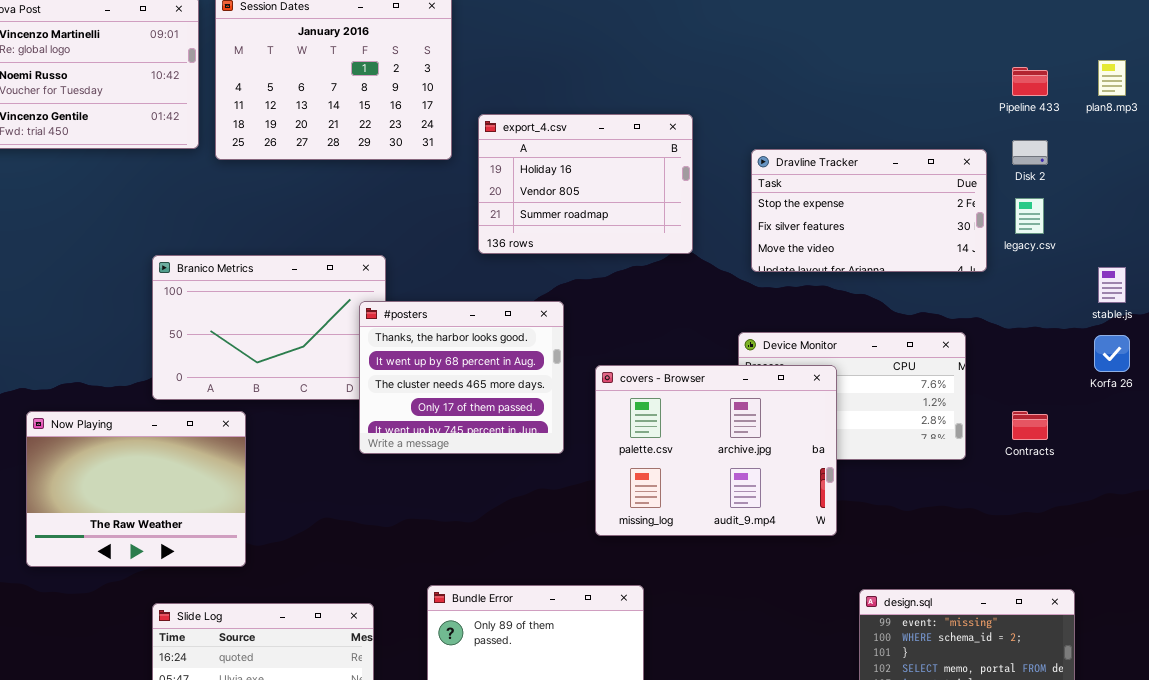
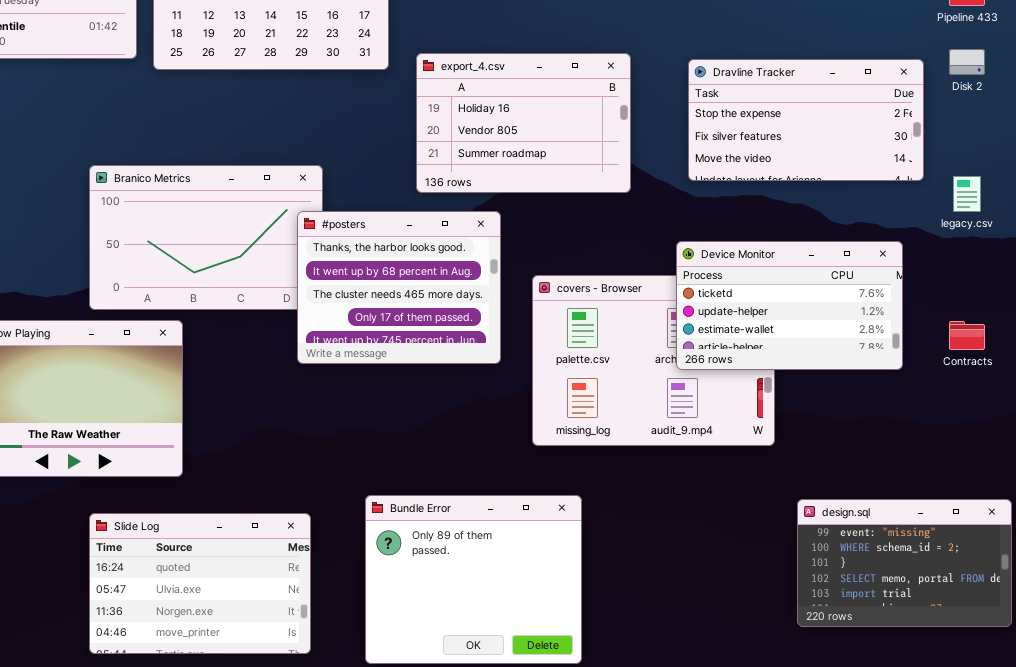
export_4.csv: [478,114,693,254] -> [416,53,631,193], moved
legacy.csv: [1015,198,1044,234] -> [953,176,981,212], moved
Device Monitor: [738,332,966,460] -> [676,241,903,370], raised

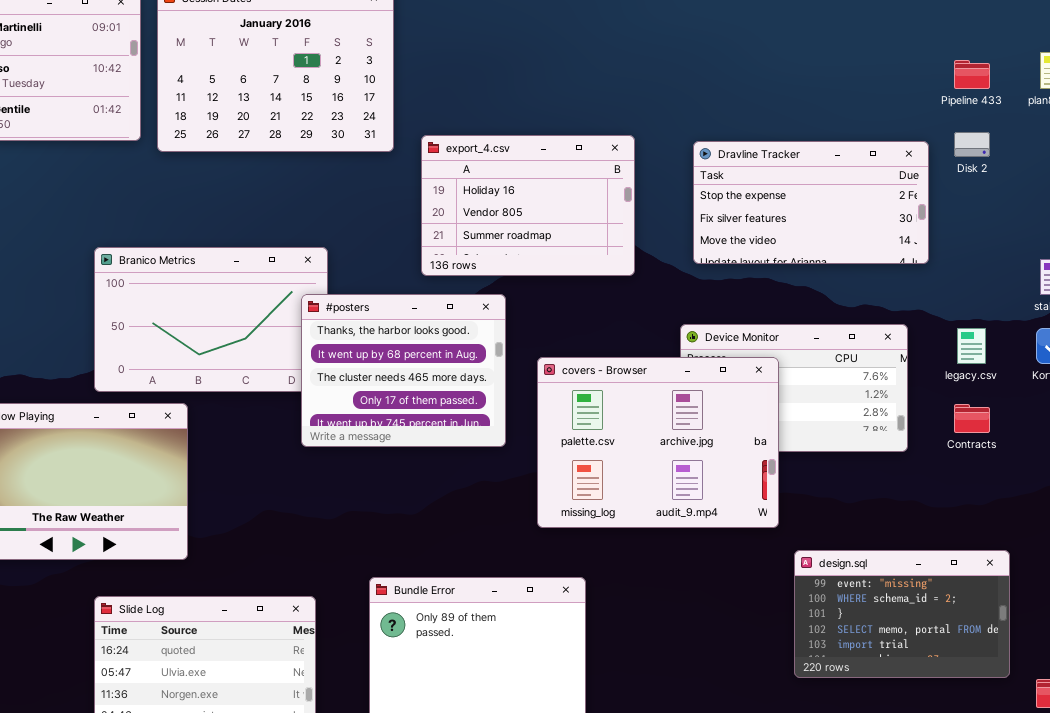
legacy.csv: [953,176,981,212] -> [957,328,986,364], moved
covers - Browser: [532,275,775,446] -> [537,357,779,528], raised
design.sql: [797,499,1012,627] -> [794,550,1010,678], moved

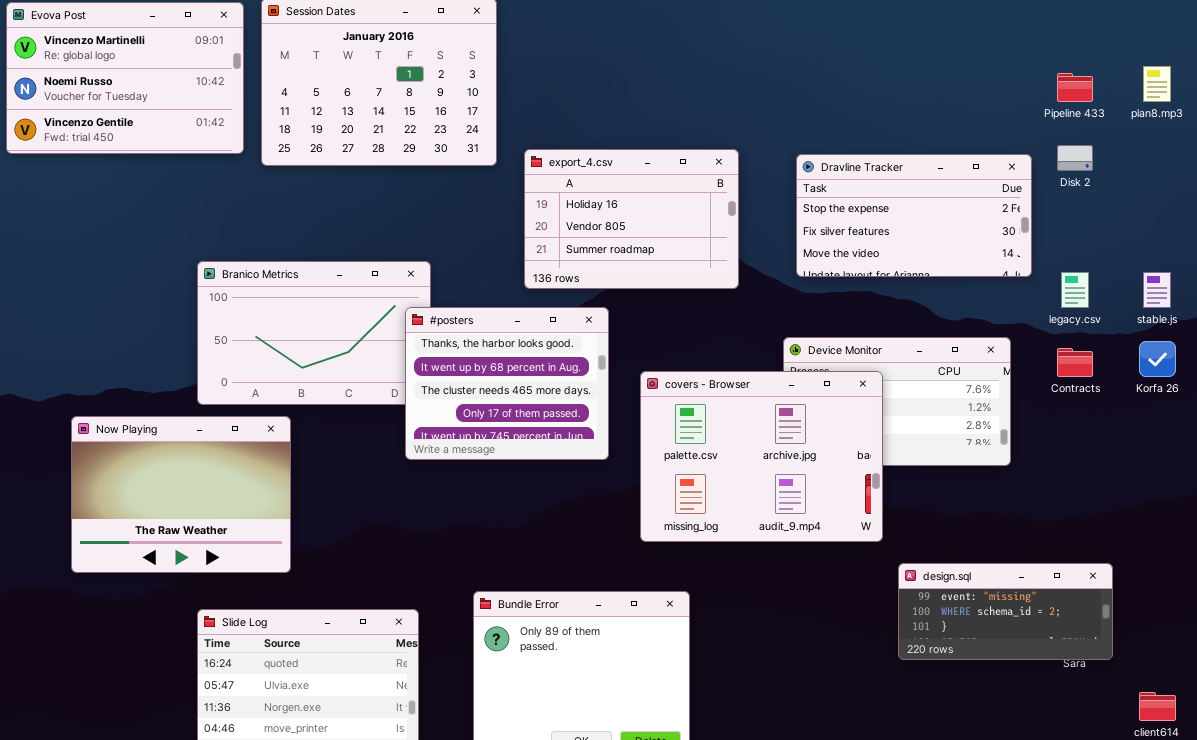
legacy.csv: [957,328,986,364] -> [1061,272,1089,308], moved
Contracts: [954,404,990,433] -> [1057,348,1093,377], moved
design.sql: [794,550,1010,678] -> [898,563,1113,660], resized

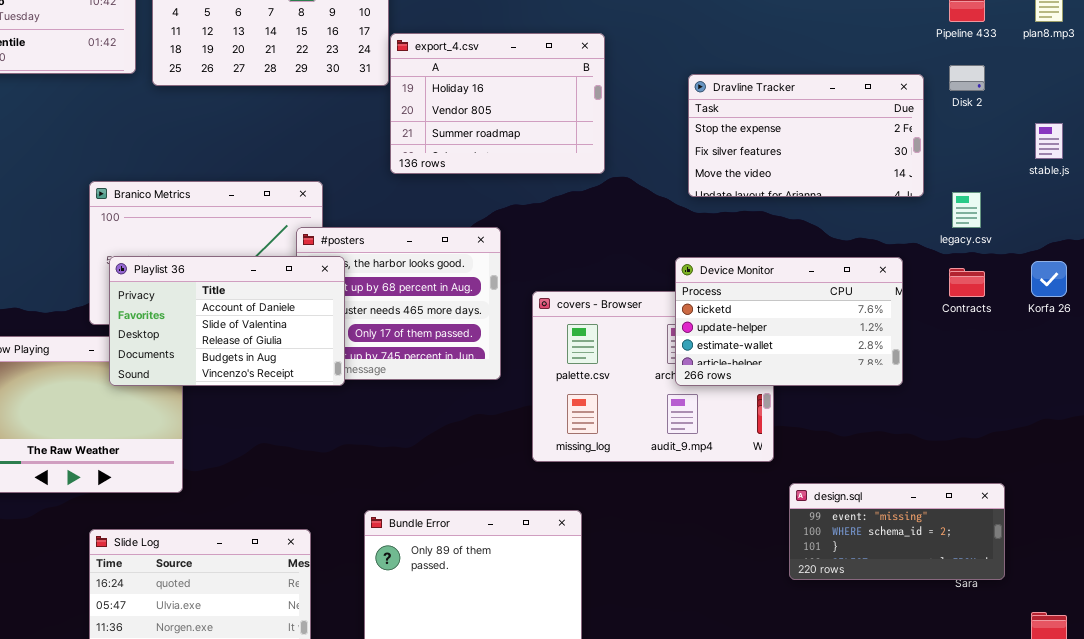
export_4.csv: [524,149,739,289] -> [390,33,605,174], moved
stable.js: [1143,272,1171,308] -> [1035,123,1063,159], moved
Playlist 36: none -> [109,256,345,386], opened
Device Monitor: [783,337,1011,466] -> [675,257,903,386], raised

